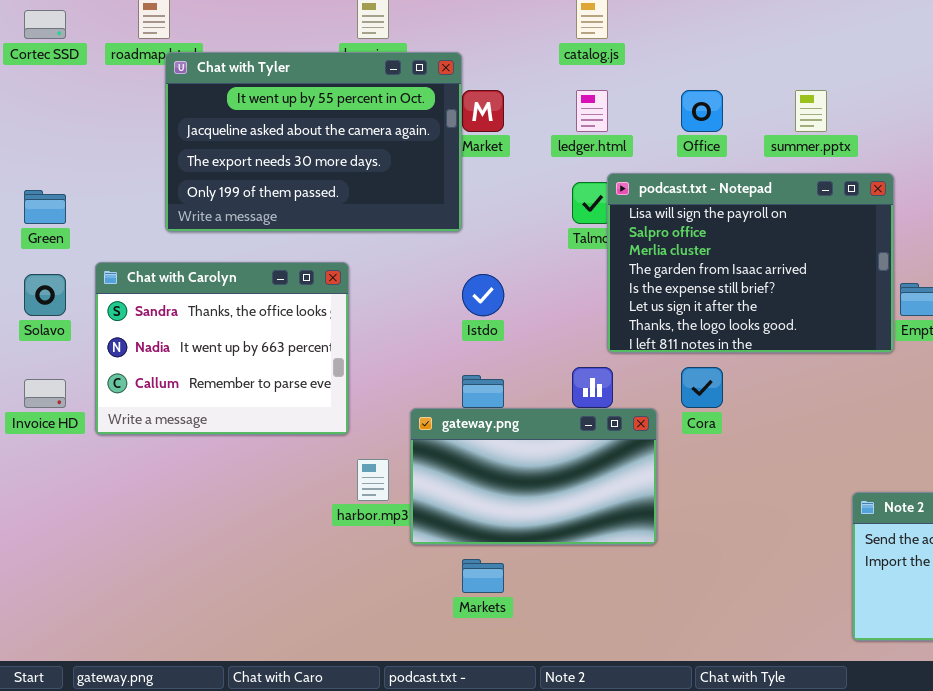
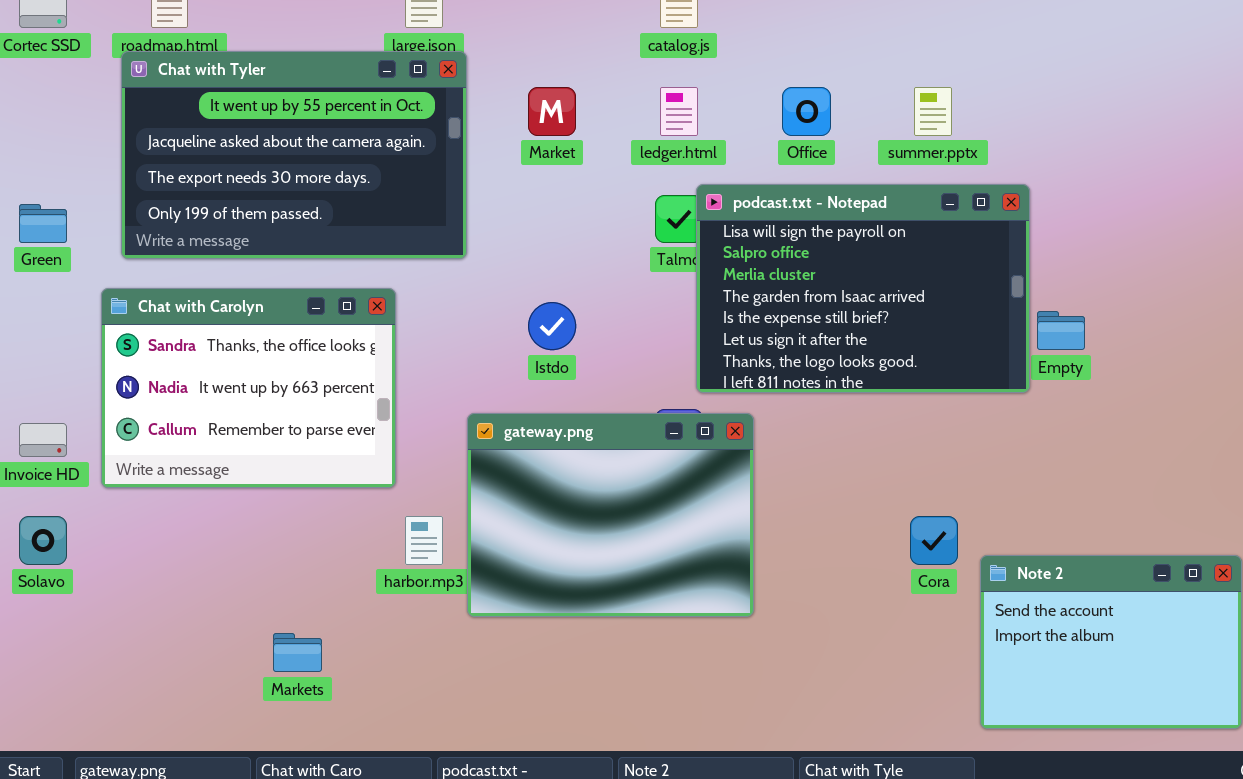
Chat with Tyler: [165,52,462,232] -> [121,51,467,259], moved
Solavo: [24,274,66,316] -> [19,516,67,565], moved
Cora: [681,367,723,408] -> [910,516,958,565], moved
gateway.png: [410,408,657,545] -> [467,413,754,617], resized
Markets: [462,559,504,593] -> [273,633,322,672], moved

